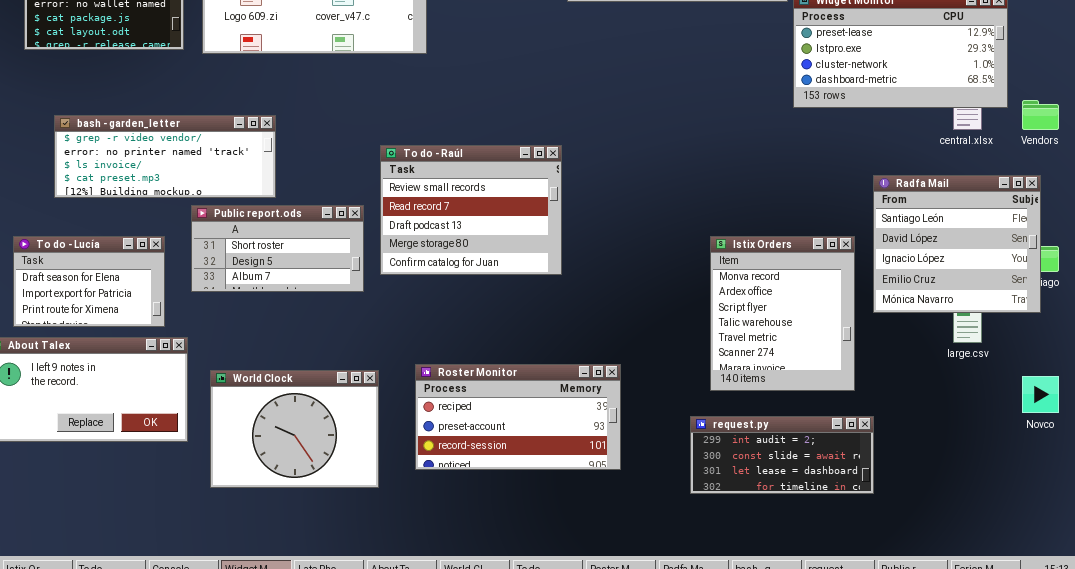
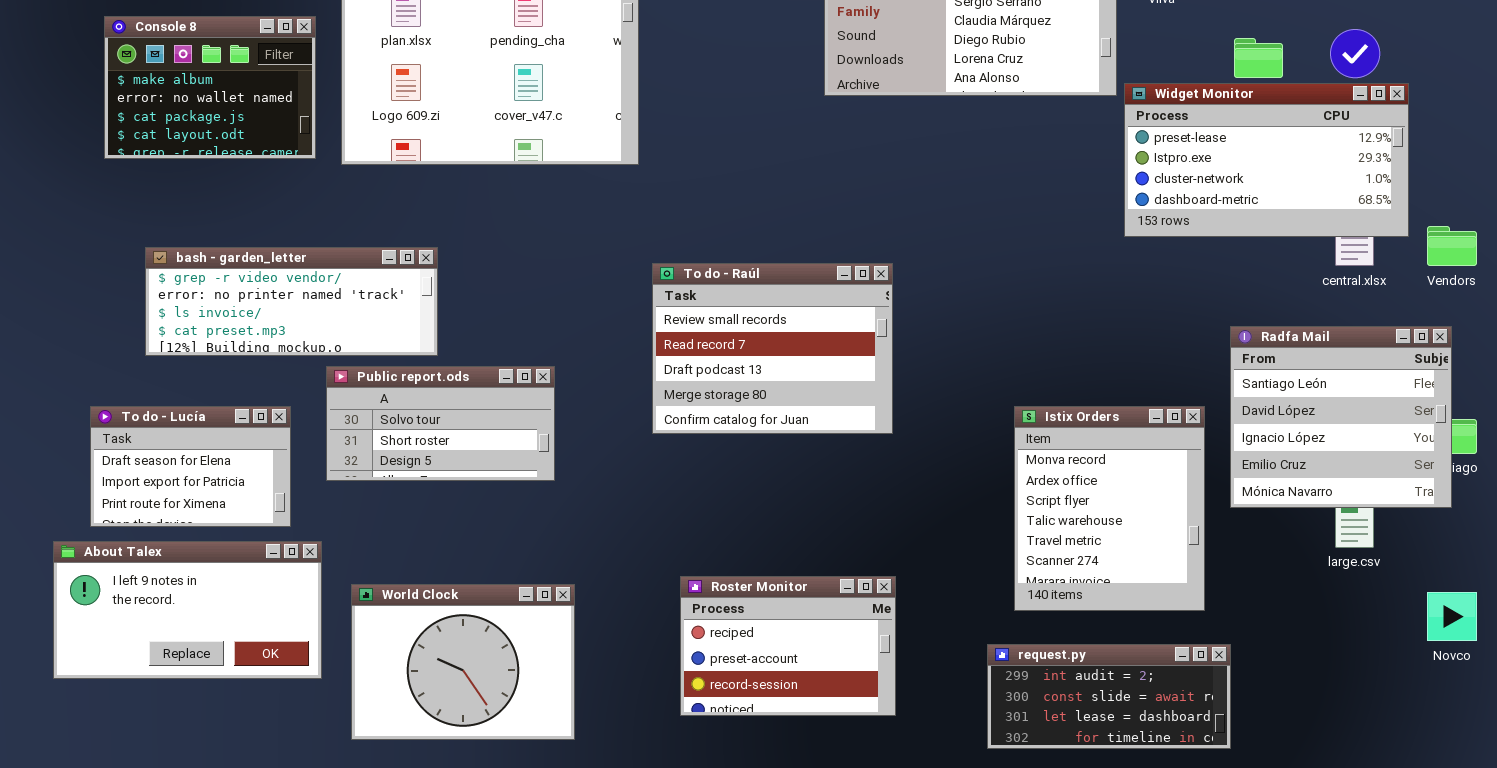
To do - Raúl: [380,145,562,275] -> [652,263,893,434], moved
Public report.ods: [191,205,364,292] -> [326,366,555,481], scrolled up 1 row
Roster Monitor: [415,364,621,470] -> [680,576,896,716], resized

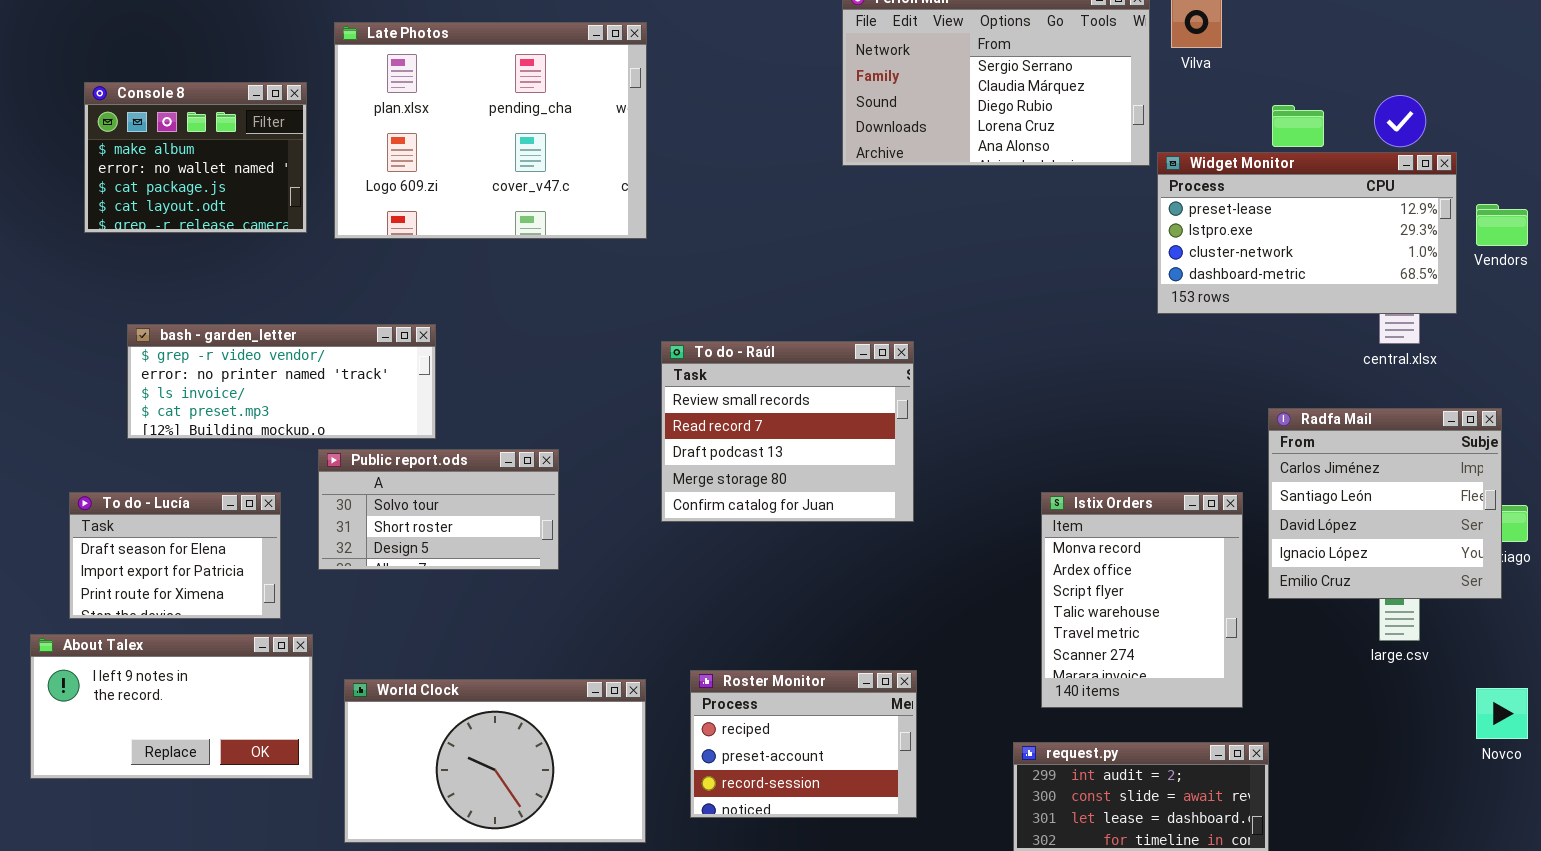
Vendors: [1427,226,1477,266] -> [1476,204,1528,246], moved
Radfa Mail: [1230,326,1452,508] -> [1268,408,1502,599], scrolled up 1 row
World Clock: [351,584,575,740] -> [344,679,646,843], resized

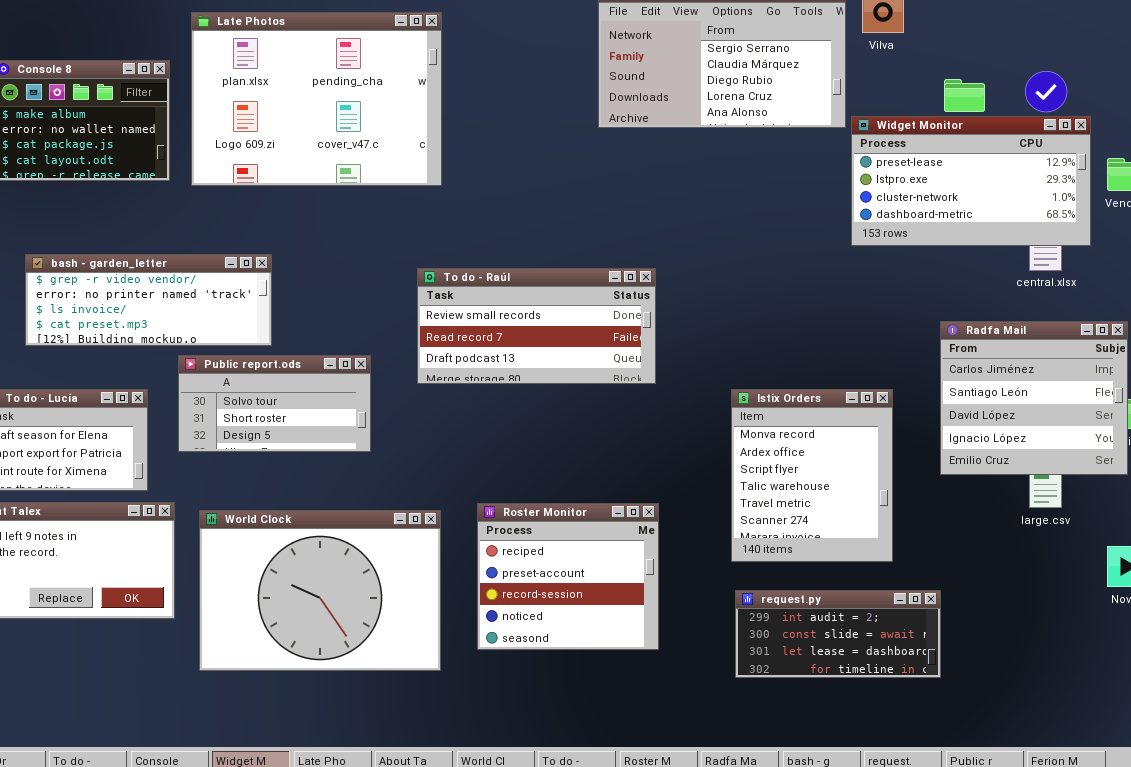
To do - Raúl: [661,341,914,522] -> [417,268,656,384], resized
Istix Orders: [1041,492,1243,708] -> [731,389,893,562], moved
Roster Monitor: [690,670,917,818] -> [477,503,659,650], resized
World Clock: [344,679,646,843] -> [199,510,441,671], resized

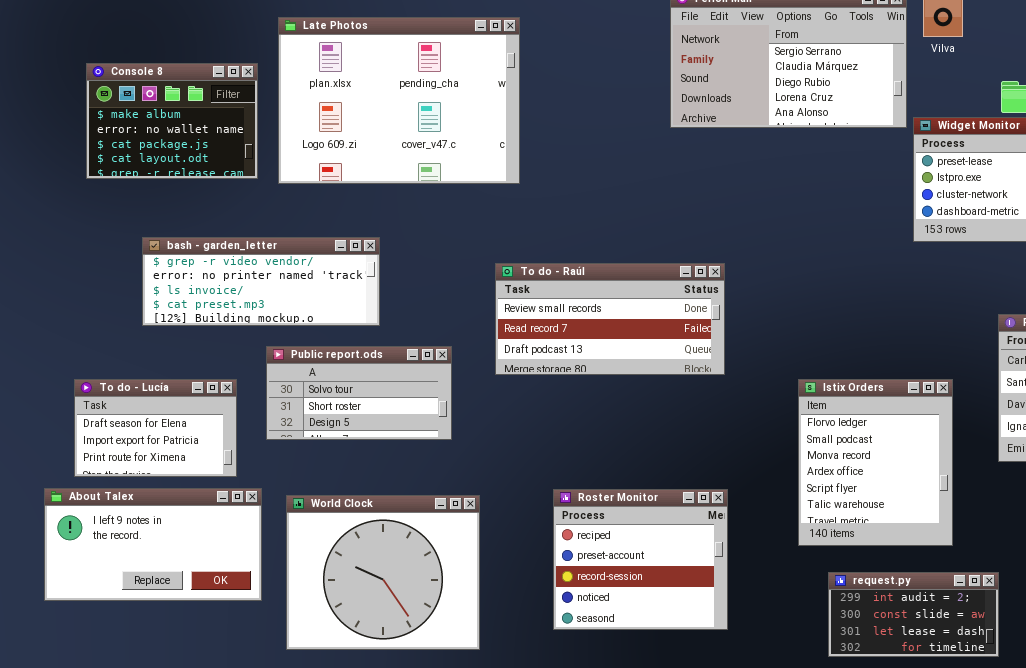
bash - garden_letter: [25,254,272,346] -> [142,237,380,326], moved
Istix Orders: [731,389,893,562] -> [798,379,953,546], scrolled up 2 rows
World Clock: [199,510,441,671] -> [286,495,480,650], resized
request.py: [735,590,941,678] -> [828,572,999,657], resized

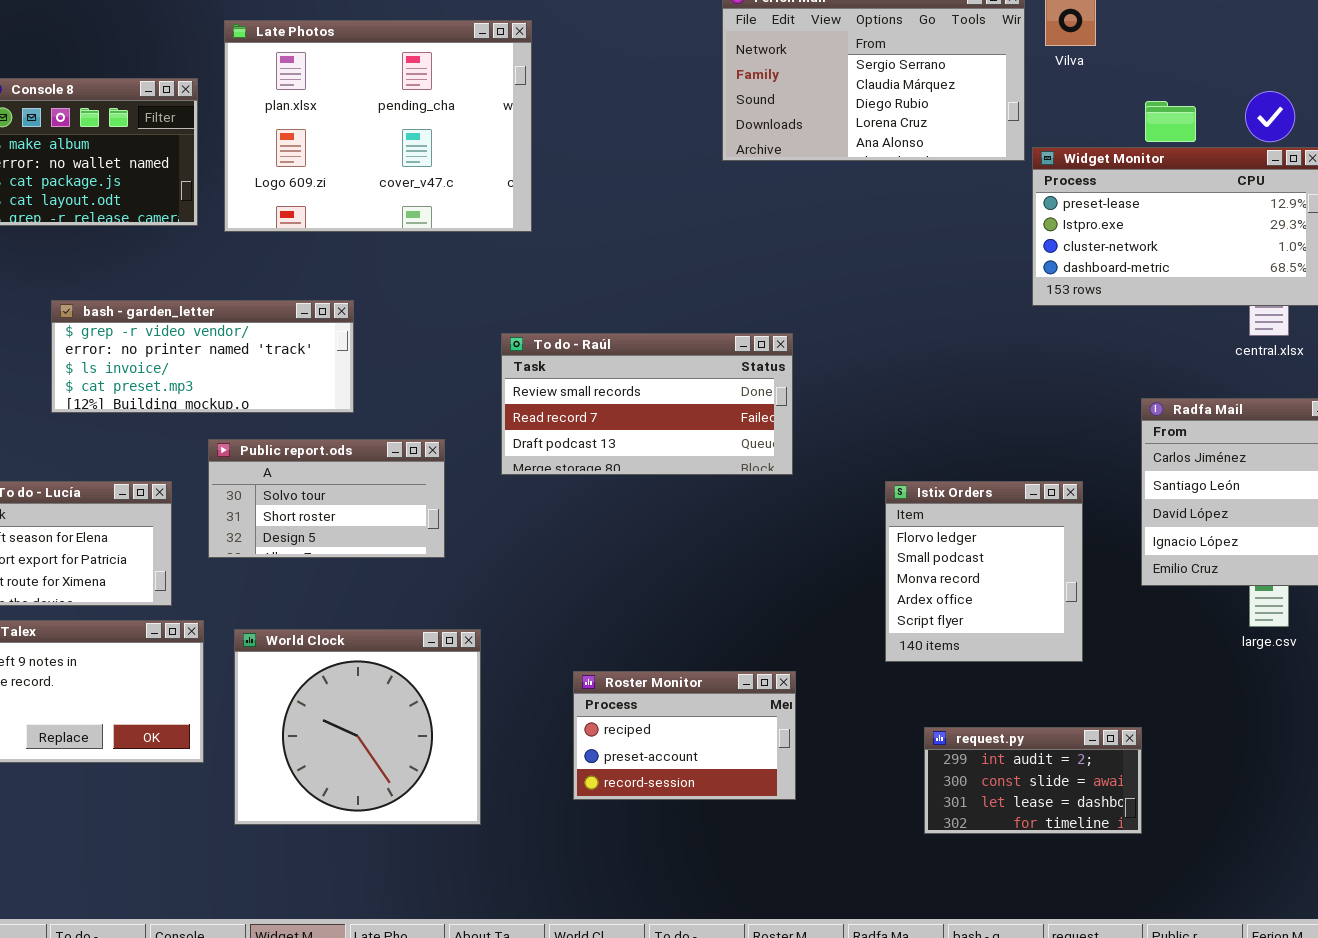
Istix Orders: [798,379,953,546] -> [885,481,1083,662], resized
Roster Monitor: [553,489,728,630] -> [573,671,796,800], resized

